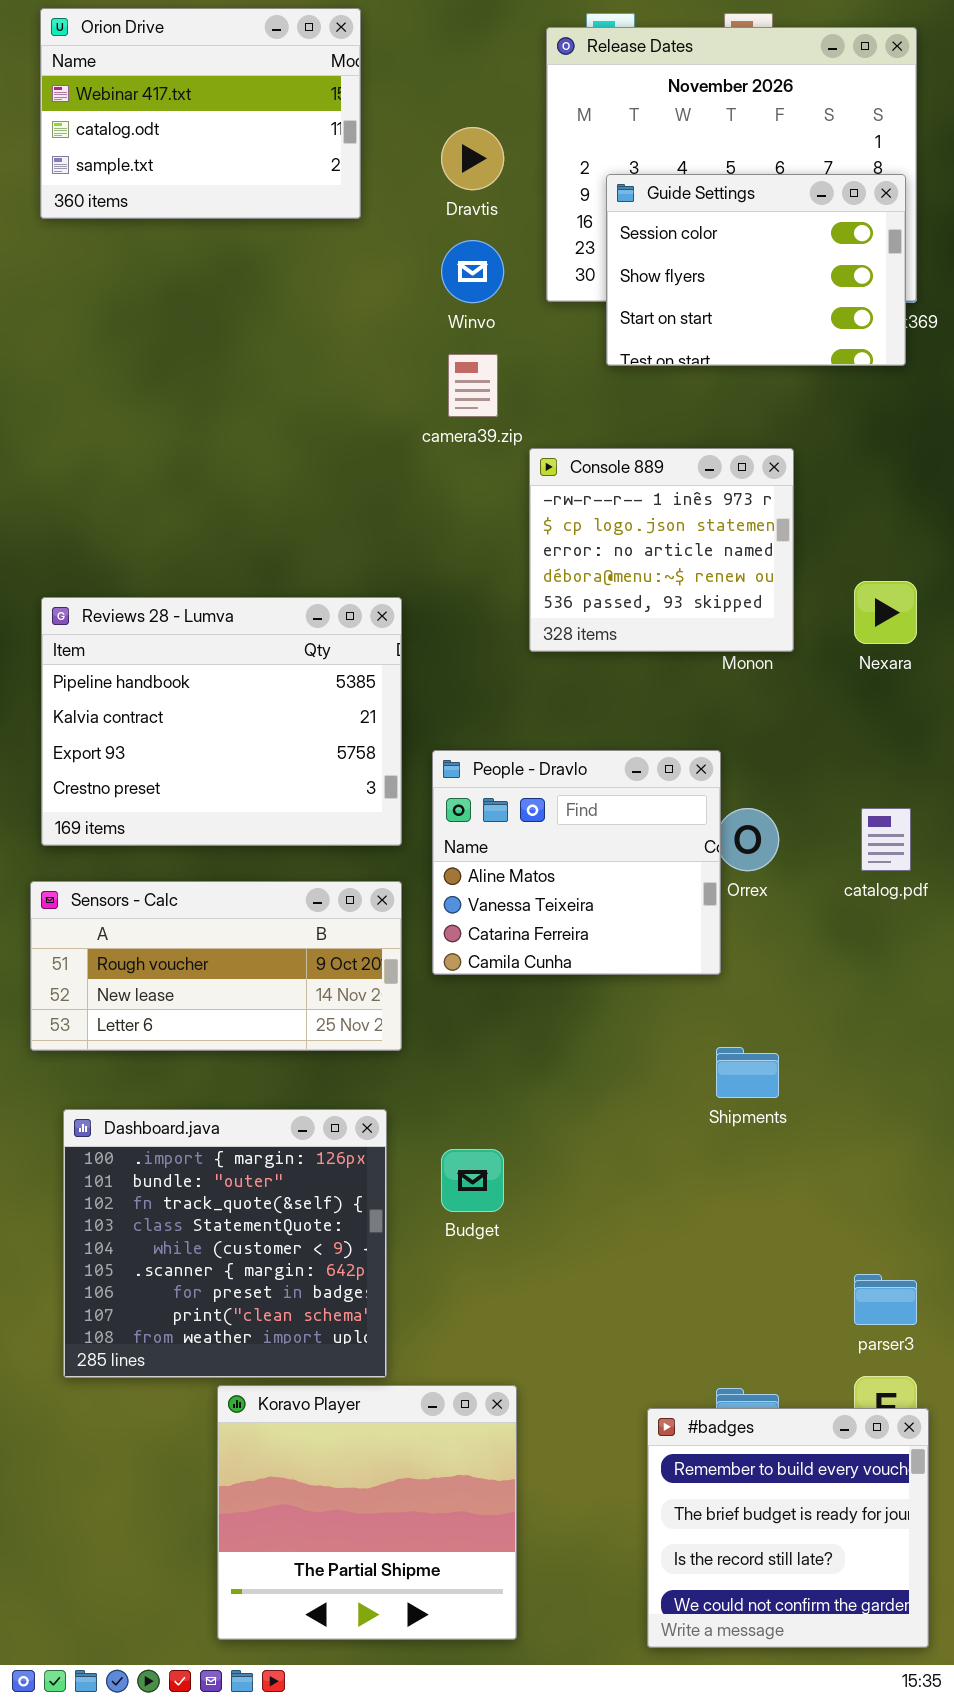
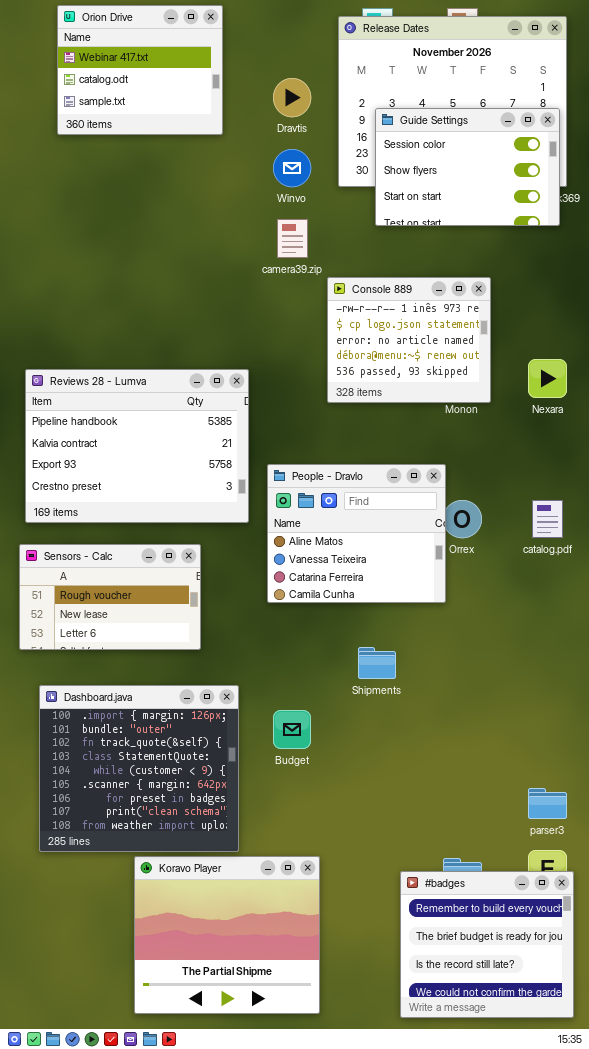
Orion Drive: [40,8,361,219] -> [57,5,223,135], resized
Sensors - Calc: [30,881,402,1051] -> [19,544,201,650], resized
Shipments: [716,1047,779,1098] -> [358,647,396,679], moved

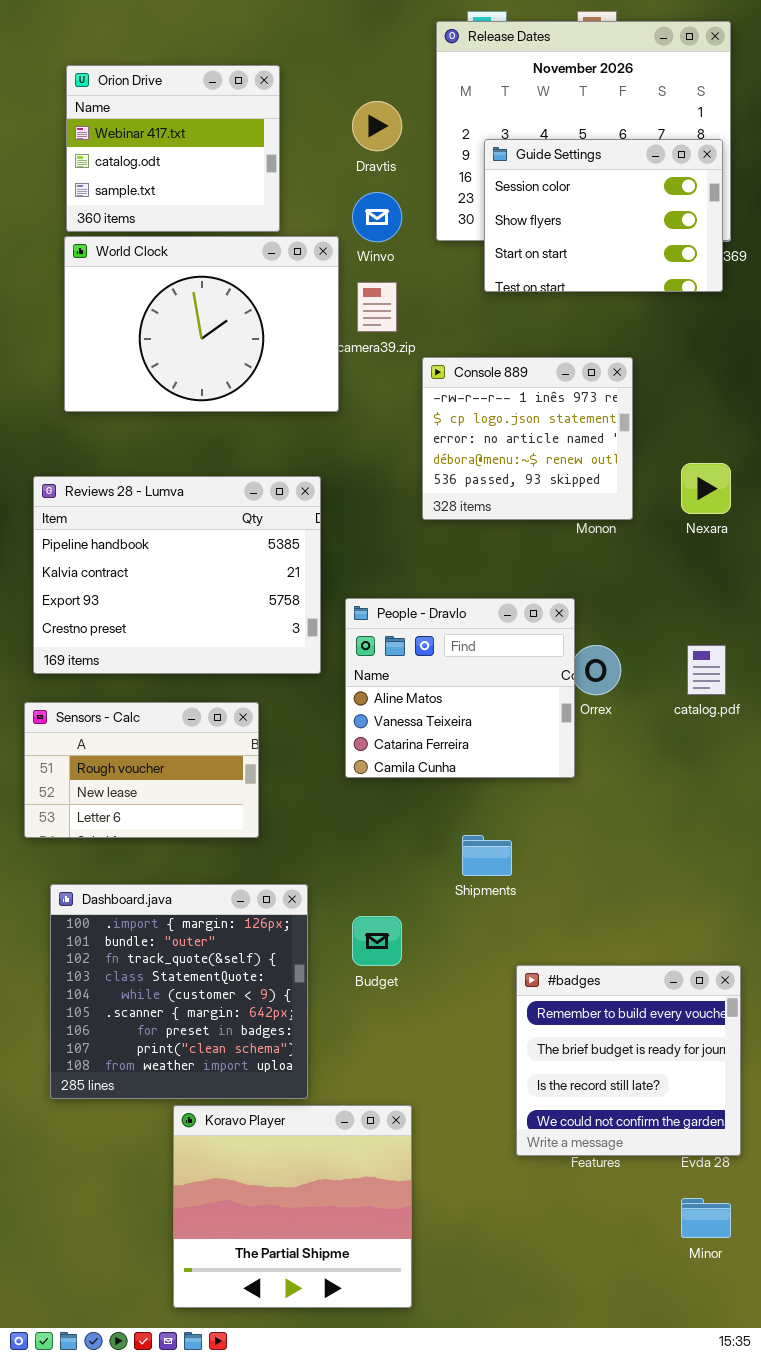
Orion Drive: [57,5,223,135] -> [66,65,280,232], moved
World Clock: none -> [64,236,339,412], opened
#badges: [400,871,574,1018] -> [516,965,741,1156], moved

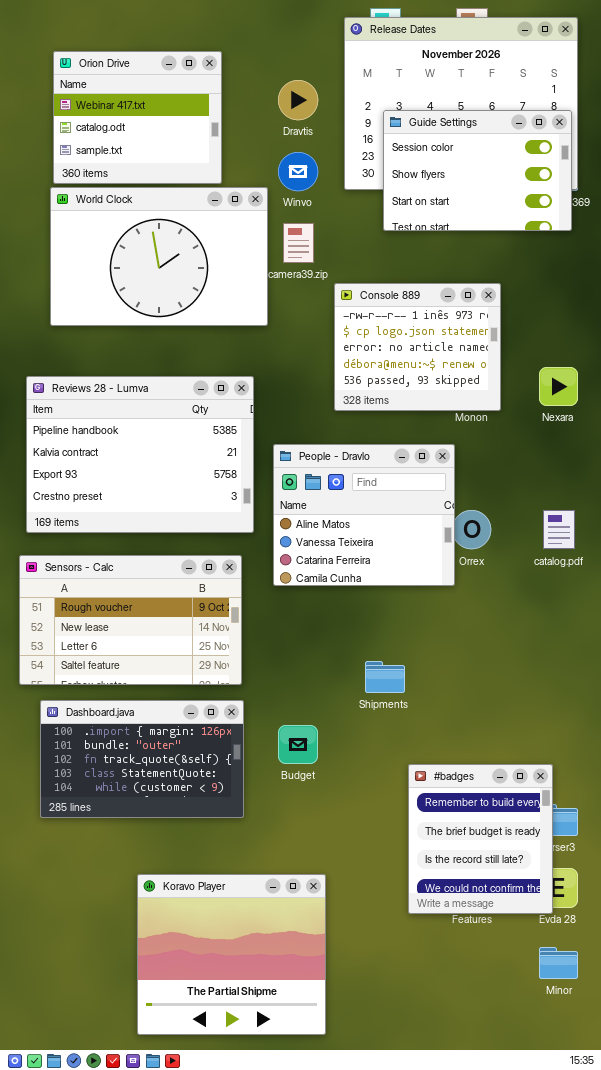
People - Dravlo: [345,598,575,778] -> [273,444,455,586], moved
Sensors - Calc: [24,702,259,838] -> [19,555,242,685], resized
Dashboard.java: [50,884,308,1099] -> [40,700,244,818], resized
#badges: [516,965,741,1156] -> [408,764,553,914], resized

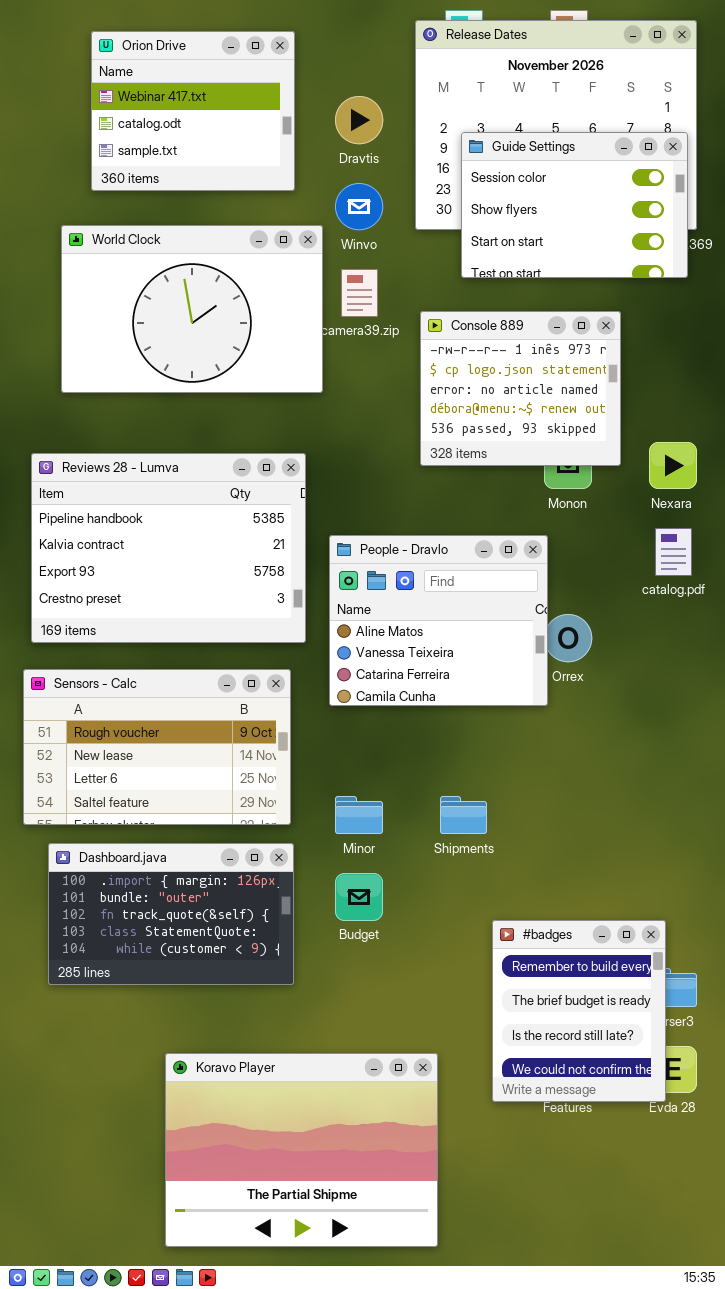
Orion Drive: [53,51,222,184] -> [91,31,295,191], moved
Console 889: [334,283,501,411] -> [420,311,621,466], moved
catalog.pdf: [543,510,575,549] -> [655,528,692,576], moved
Koravo Player: [137,874,326,1035] -> [165,1053,438,1247], resized
Minor: [539,947,578,979] -> [335,796,383,834], moved

